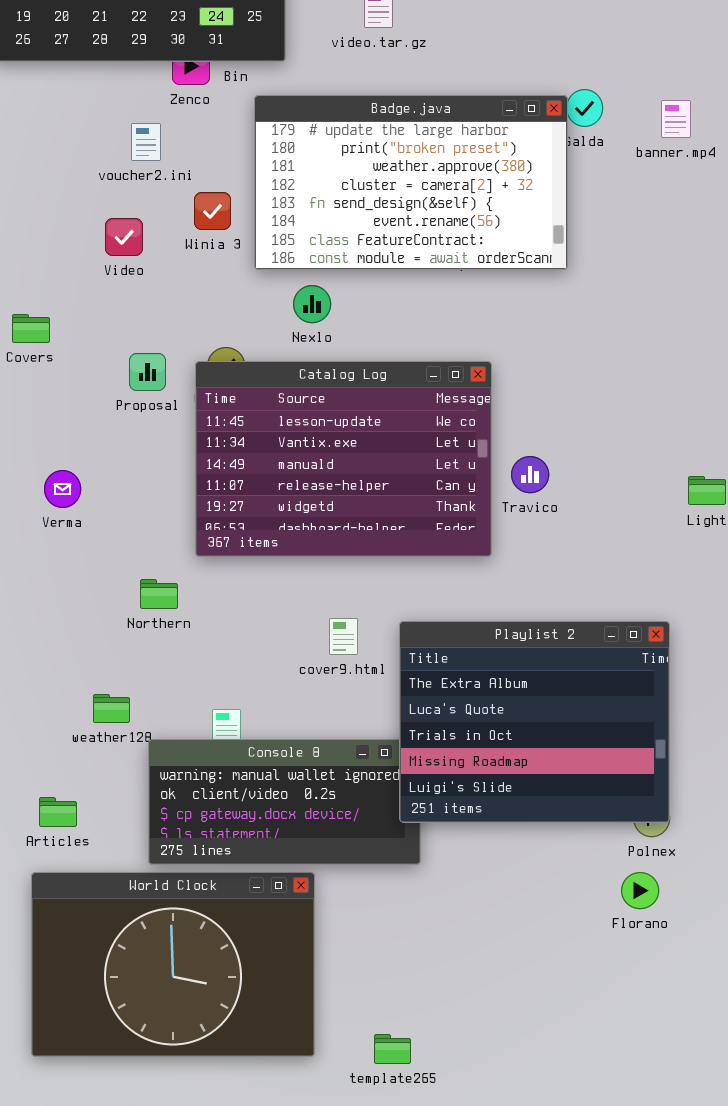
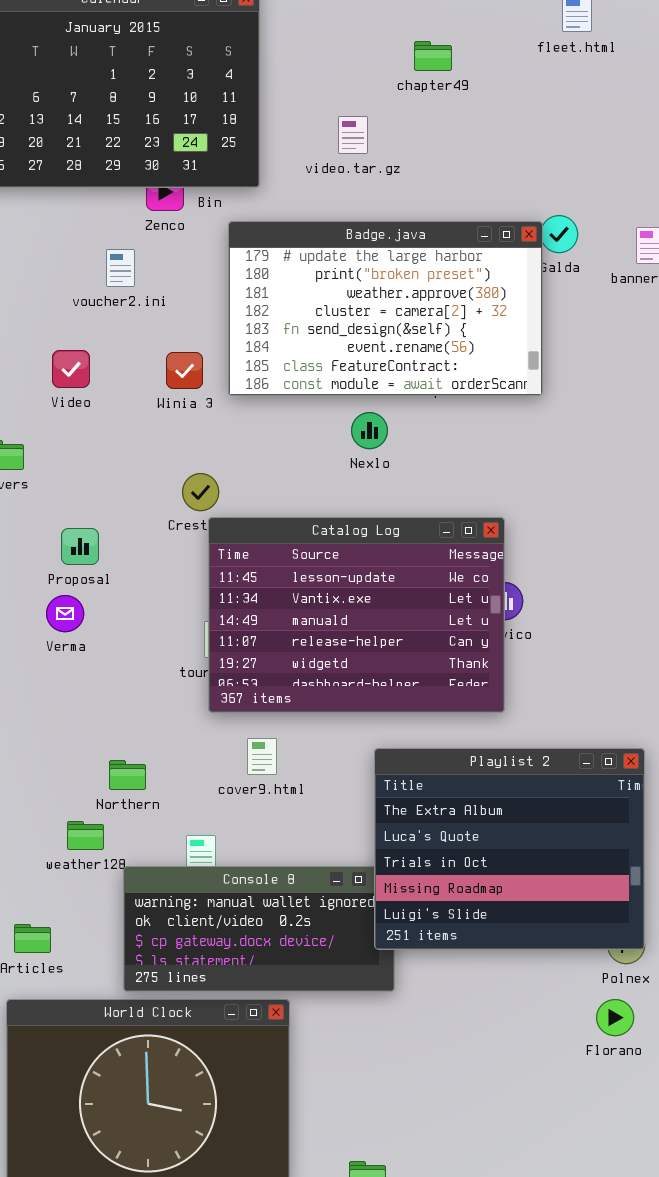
Winia 3: [194,192,231,230] -> [166,352,203,389], moved
Video: [105,218,143,256] -> [52,350,90,388], moved
Nexlo: [293,285,331,323] -> [351,412,388,449], moved
Proposal: [129,353,166,391] -> [61,528,99,565], moved
Catalog Log: [195,361,492,557] -> [208,517,505,713], moved
Verma: [44,470,81,508] -> [46,595,84,632], moved
Northern: [140,579,178,609] -> [109,760,146,790], moved
cover9.html: [329,618,358,655] -> [247,738,277,775], moved

